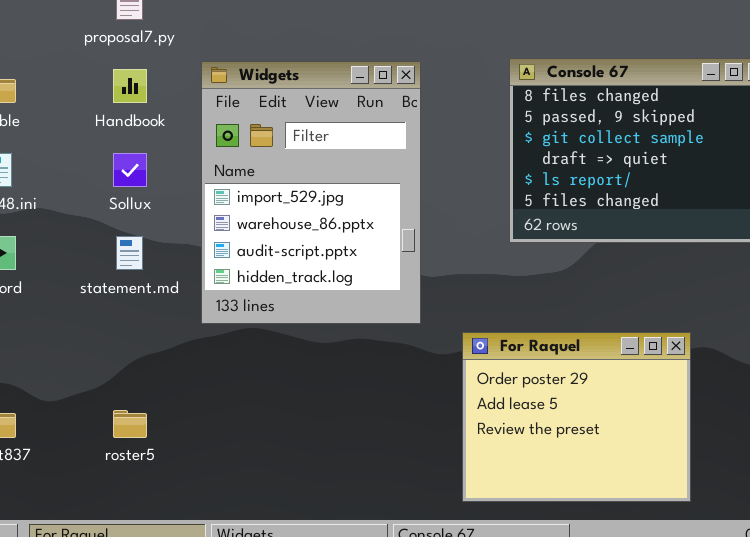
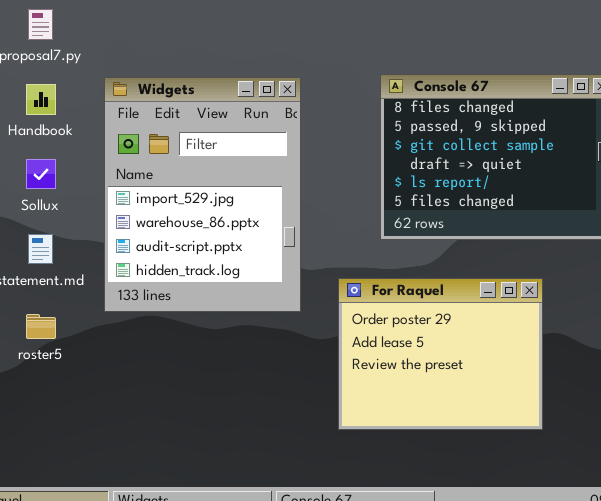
For Raquel: [462,332,691,502] -> [338,278,543,430], moved
roster5: [113,410,147,438] -> [26,314,56,339], moved

